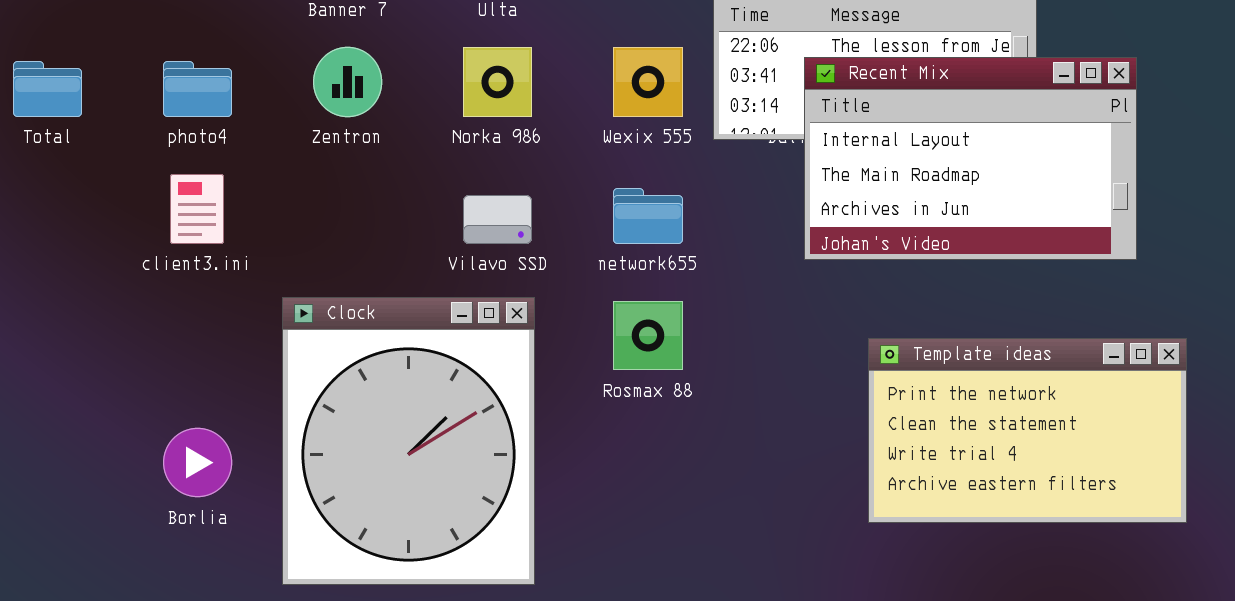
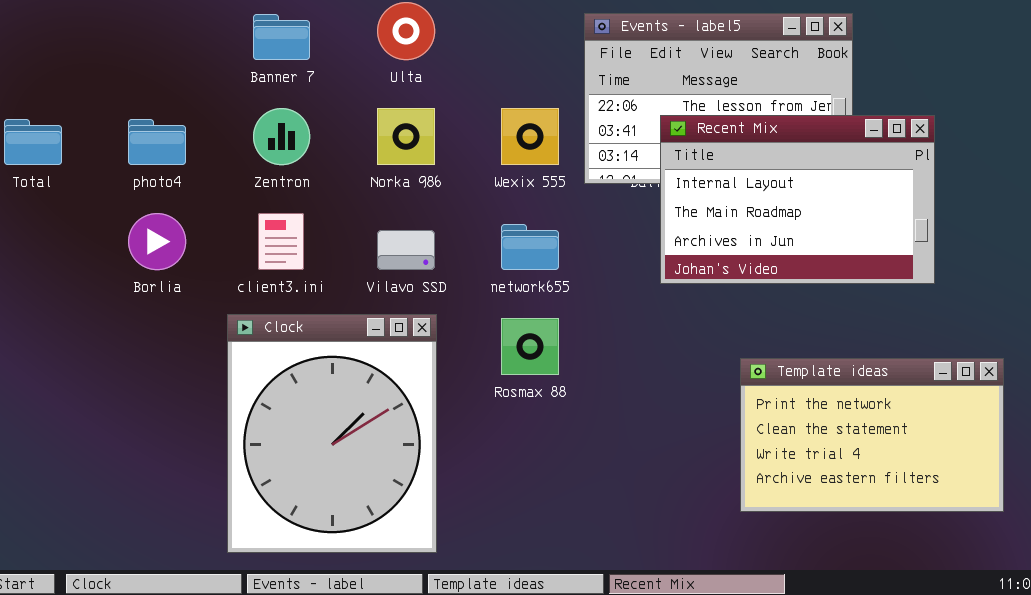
client3.ini: [170,174,224,244] -> [258,213,304,270], moved
Template ideas: [868,338,1187,523] -> [740,358,1004,512], moved
Borlia: [163,428,232,497] -> [128,213,186,270], moved

